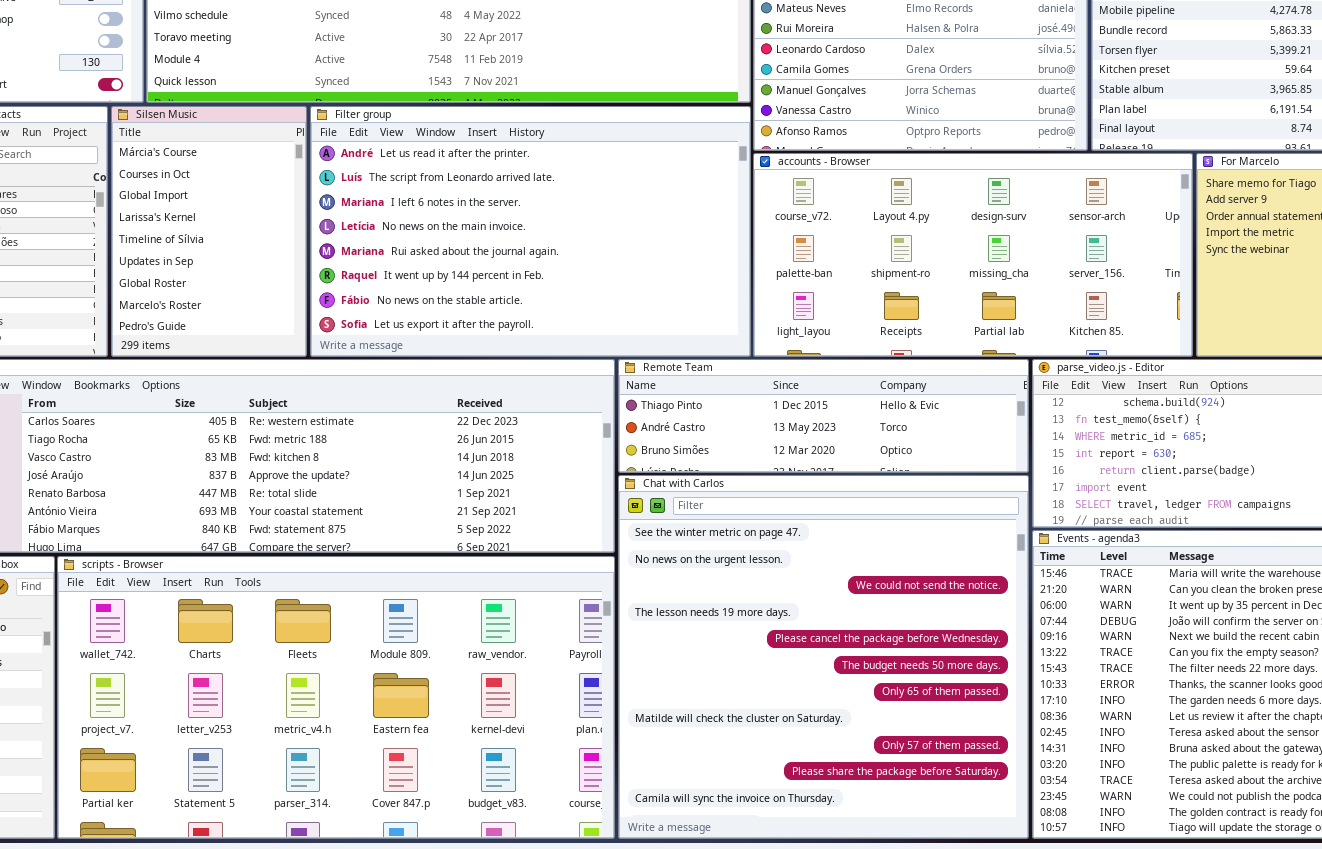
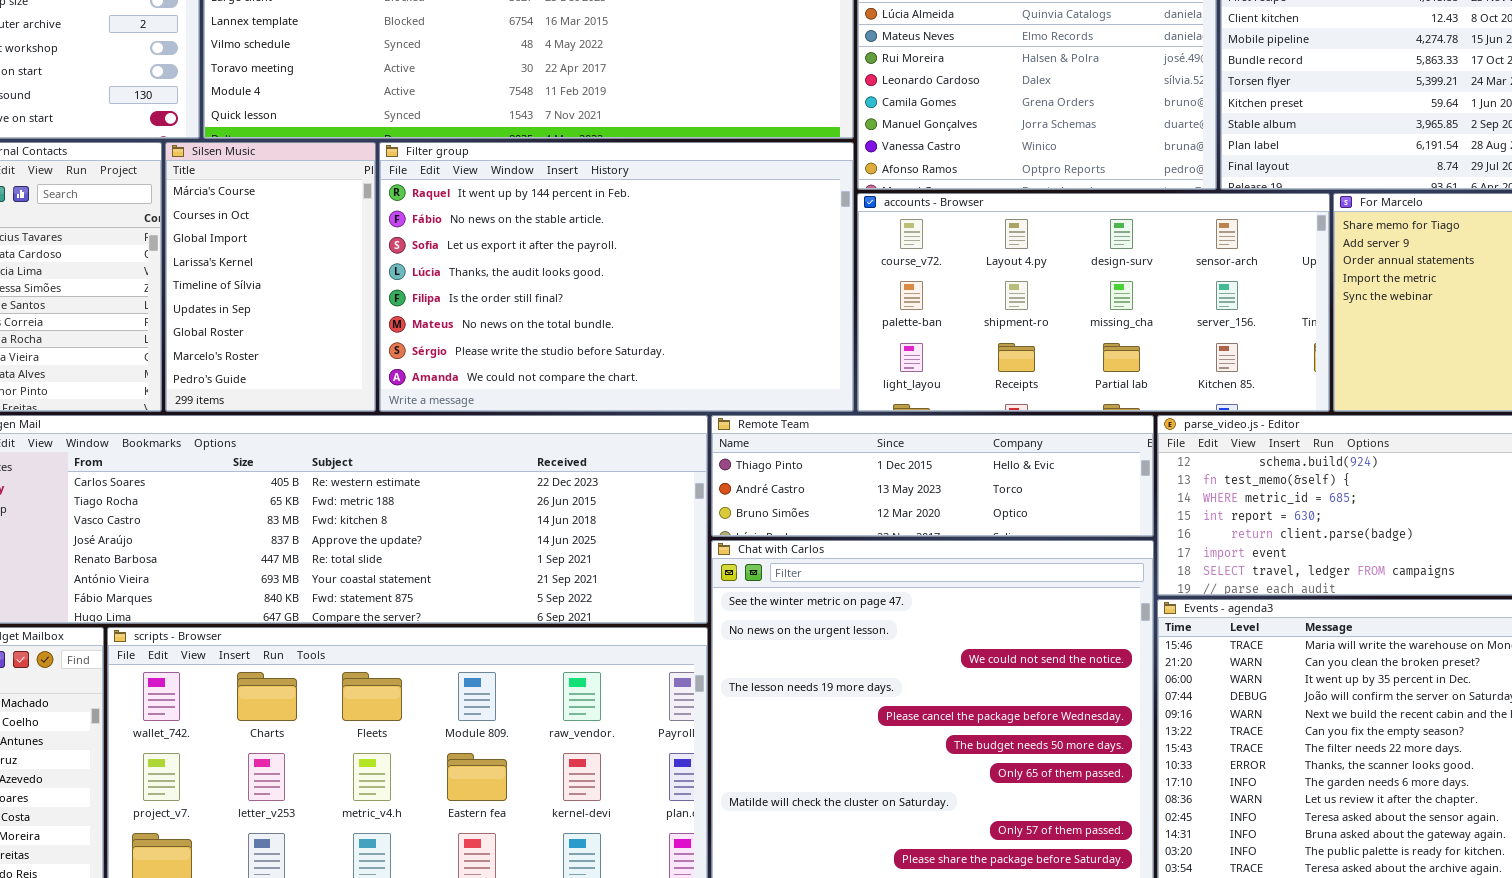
Filter group: [310,106,751,357] -> [379,142,854,412], scrolled down 5 rows

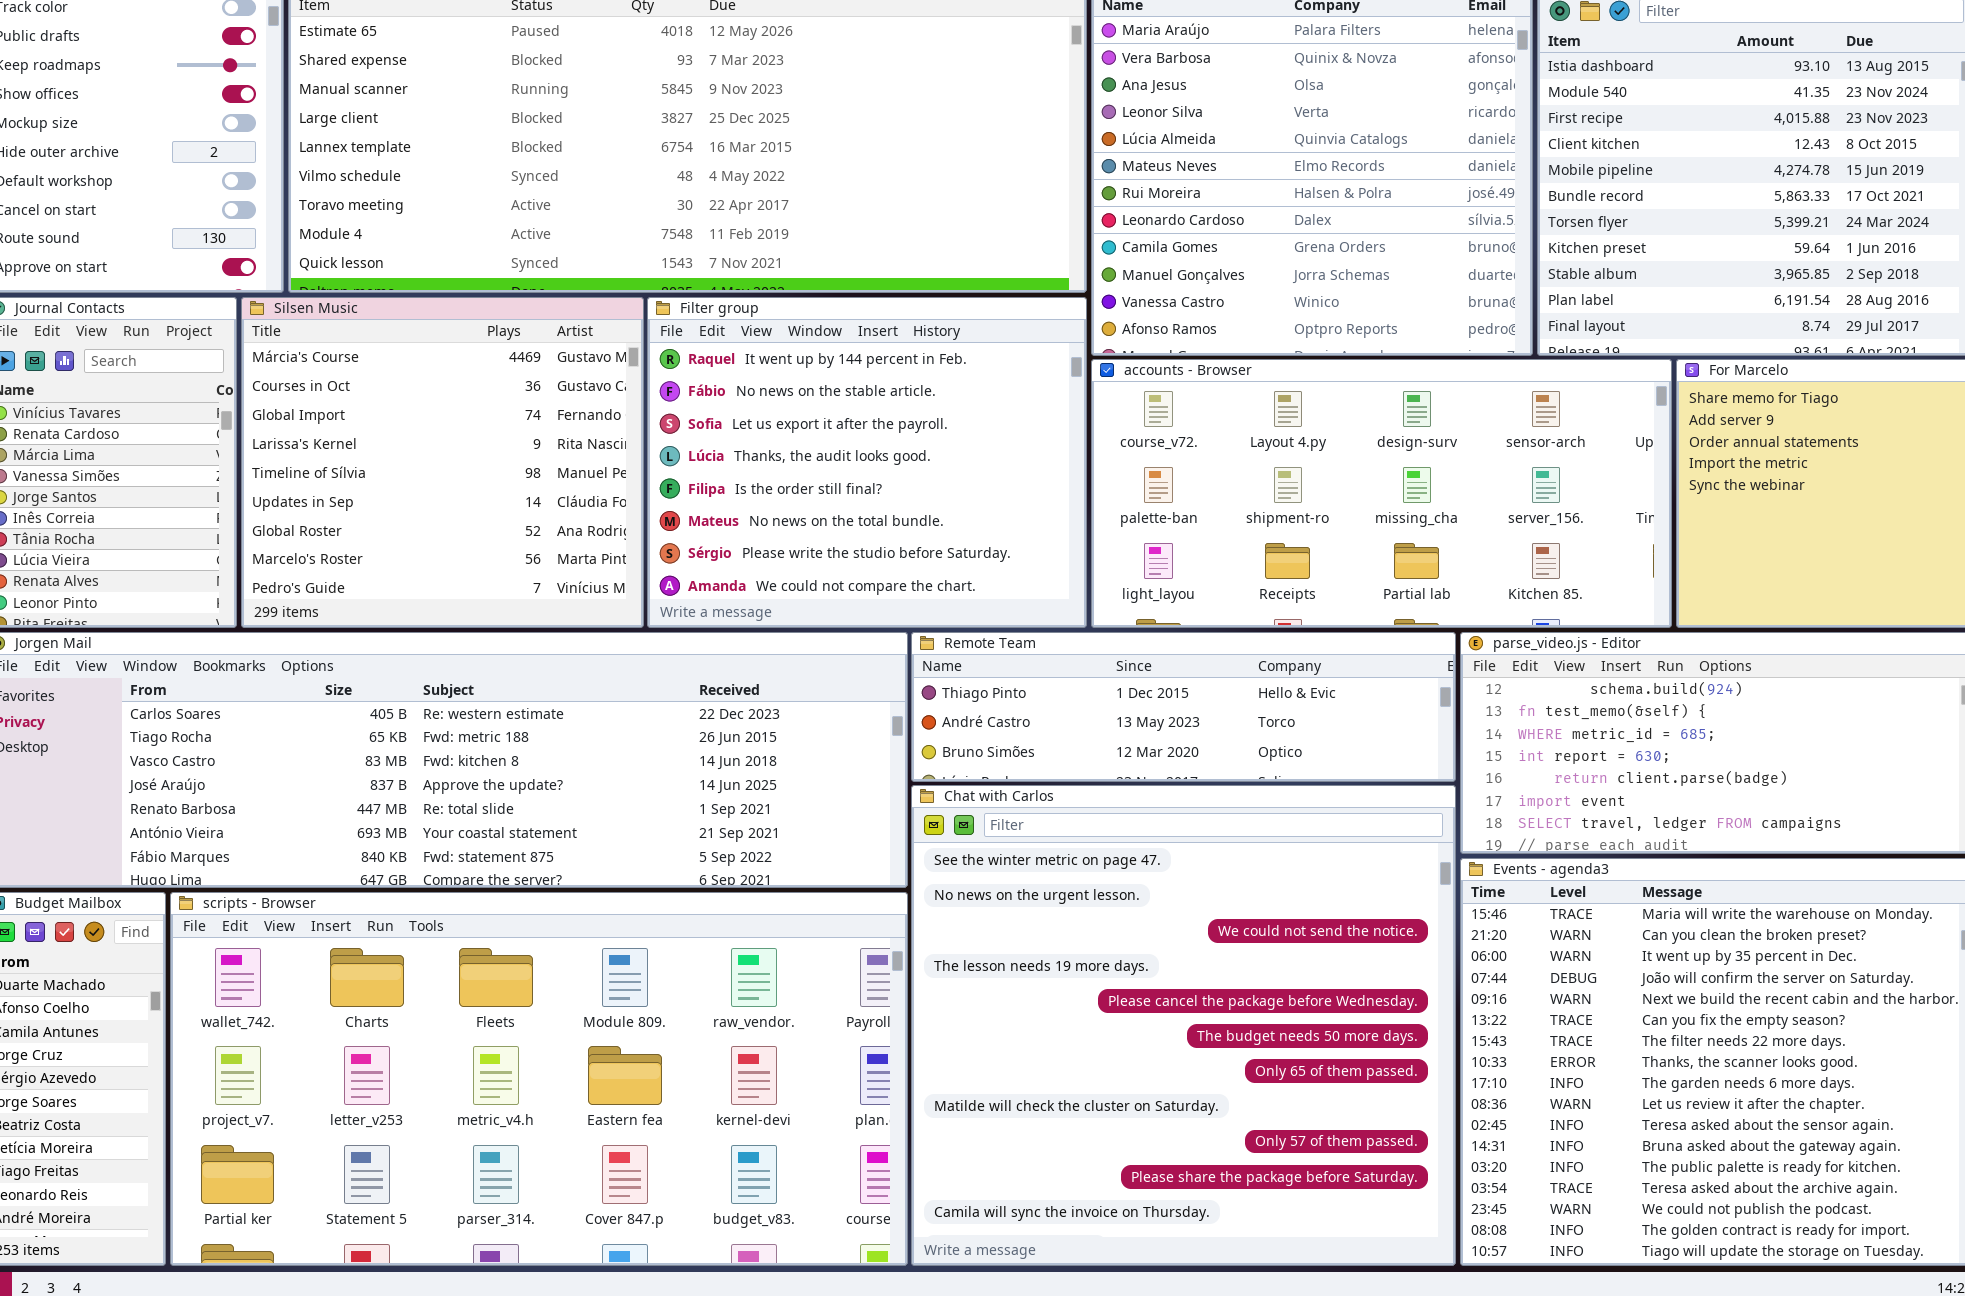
Silsen Music: [165,142,376,412] -> [241,297,644,628], resized
Filter group: [379,142,854,412] -> [647,297,1087,628], resized

